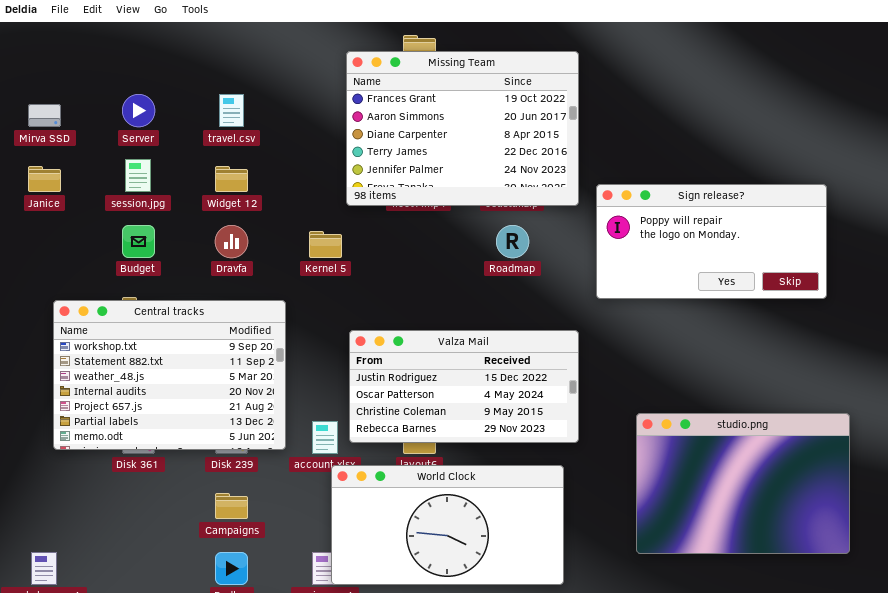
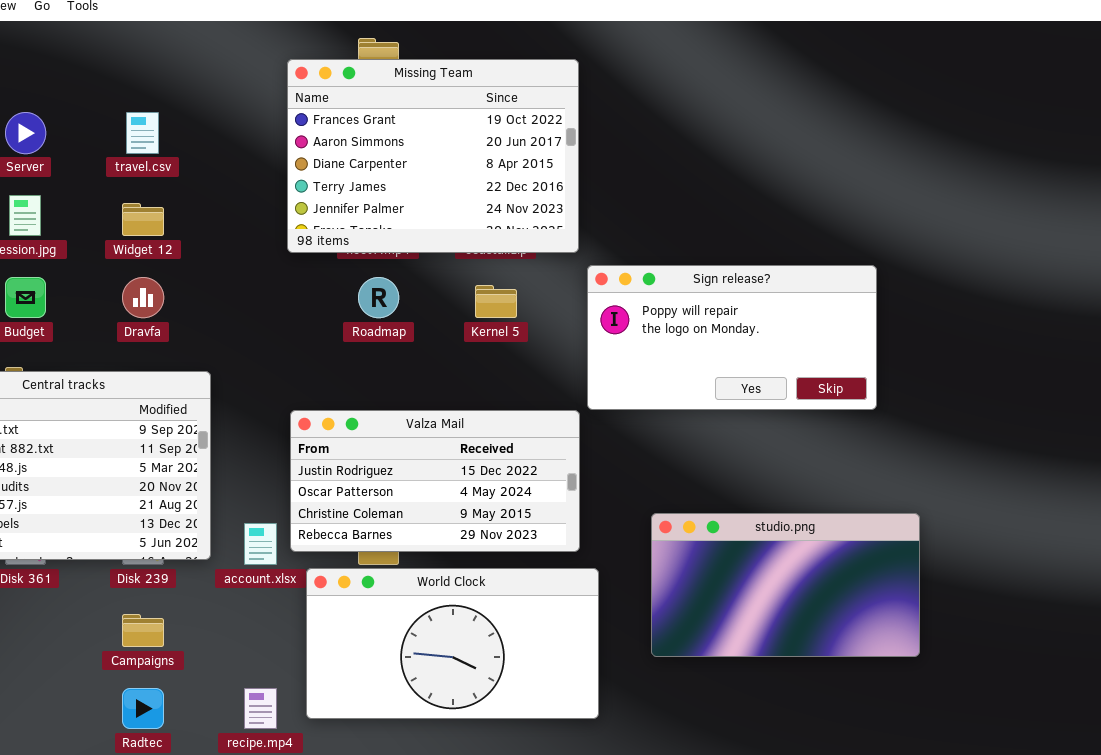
Sign release?: [596,184,827,299] -> [587,265,877,410], moved
Roadmap: [496,225,529,258] -> [358,277,399,318], moved
Kernel 5: [309,231,342,258] -> [475,285,517,318], moved
studio.png: [636,413,850,554] -> [651,513,920,657], resized
World Clock: [331,465,564,585] -> [306,568,599,719], moved

